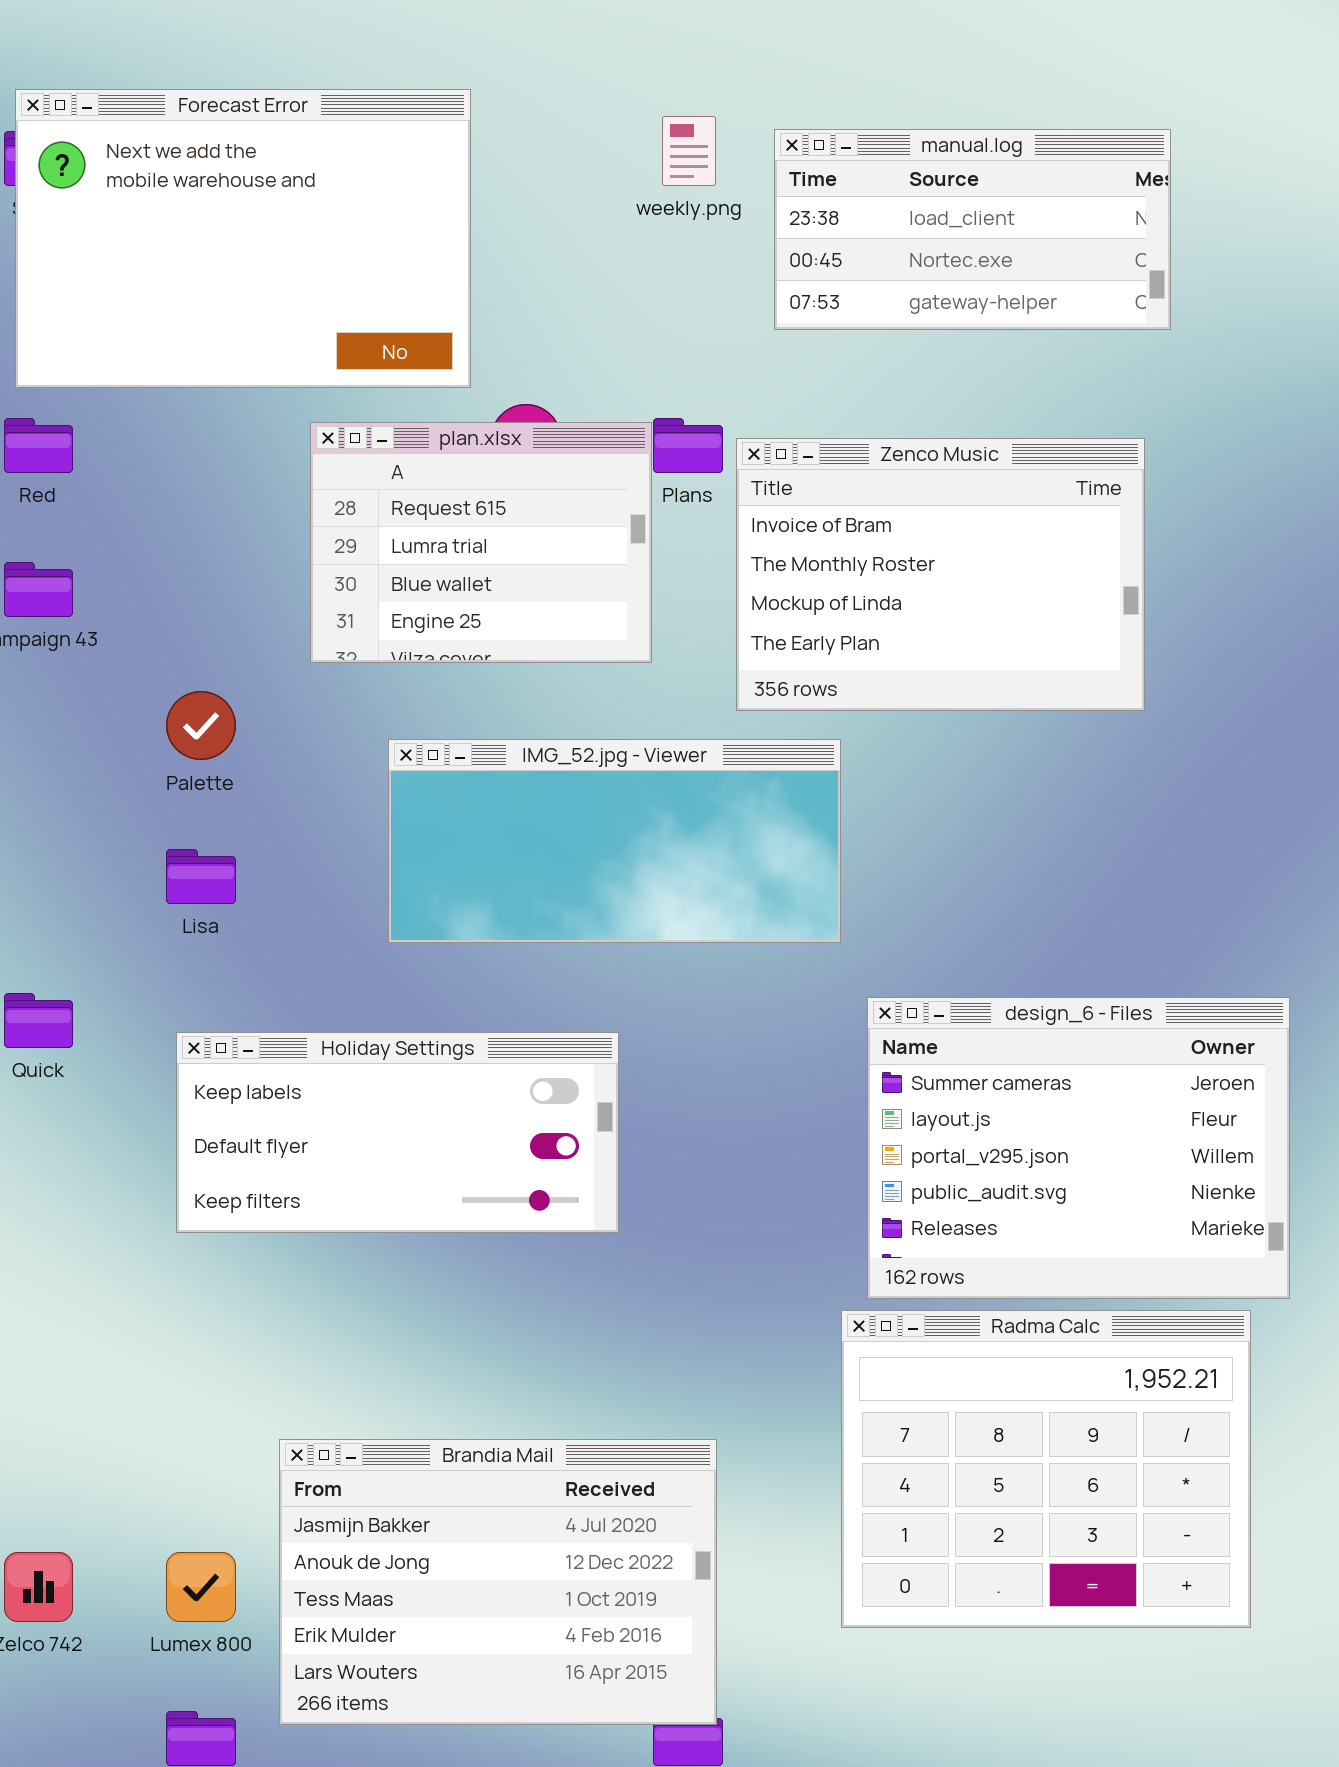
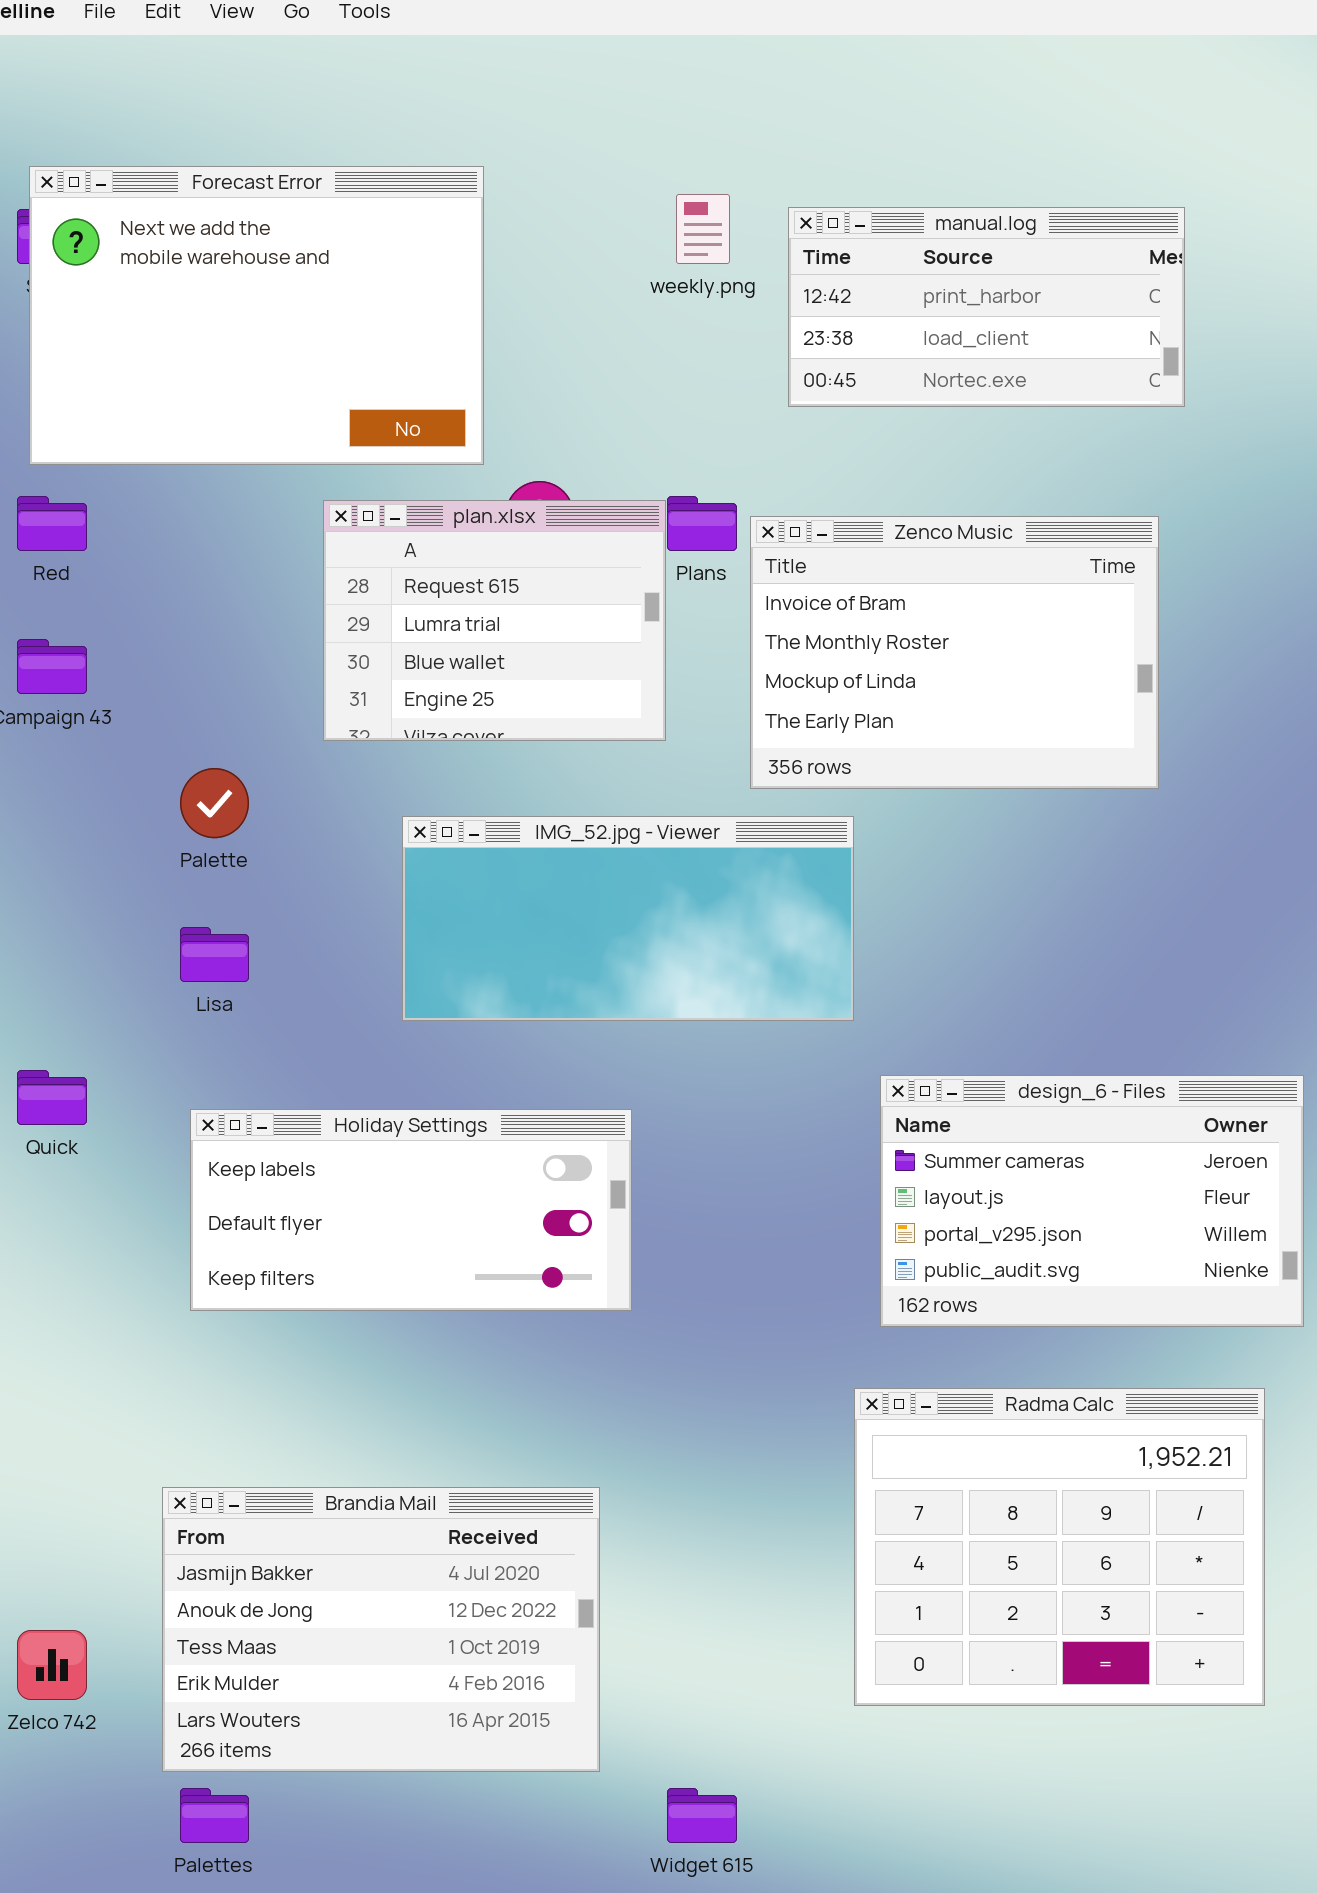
manual.log: [774,129,1171,330] -> [788,207,1185,407], scrolled up 1 row
design_6 - Files: [867,997,1290,1299] -> [880,1075,1304,1327], resized
Brandia Mail: [279,1439,717,1725] -> [162,1487,600,1772], moved

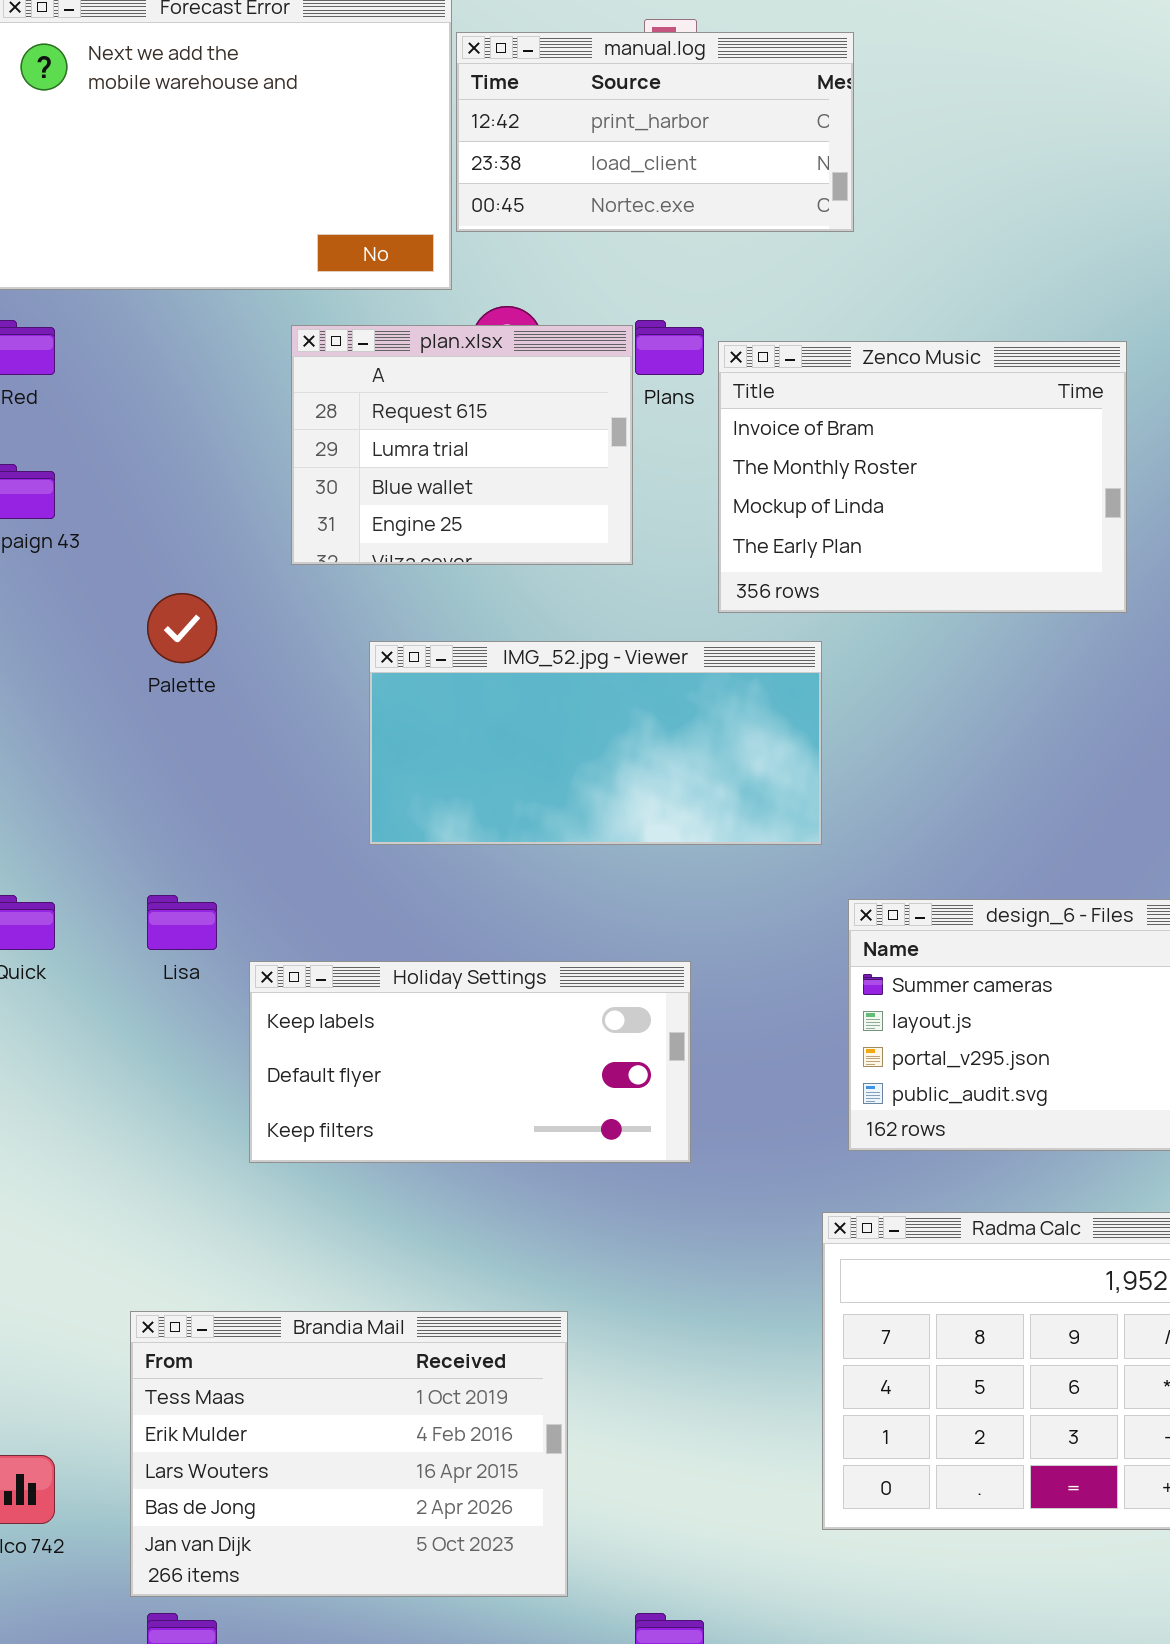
manual.log: [788,207,1185,407] -> [456,32,854,232], moved
Lisa: [180,927,249,982] -> [147,895,217,950], moved
Holiday Settings: [190,1109,632,1311] -> [249,961,691,1163], moved
Brandia Mail: [162,1487,600,1772] -> [130,1311,568,1597], scrolled down 2 rows

